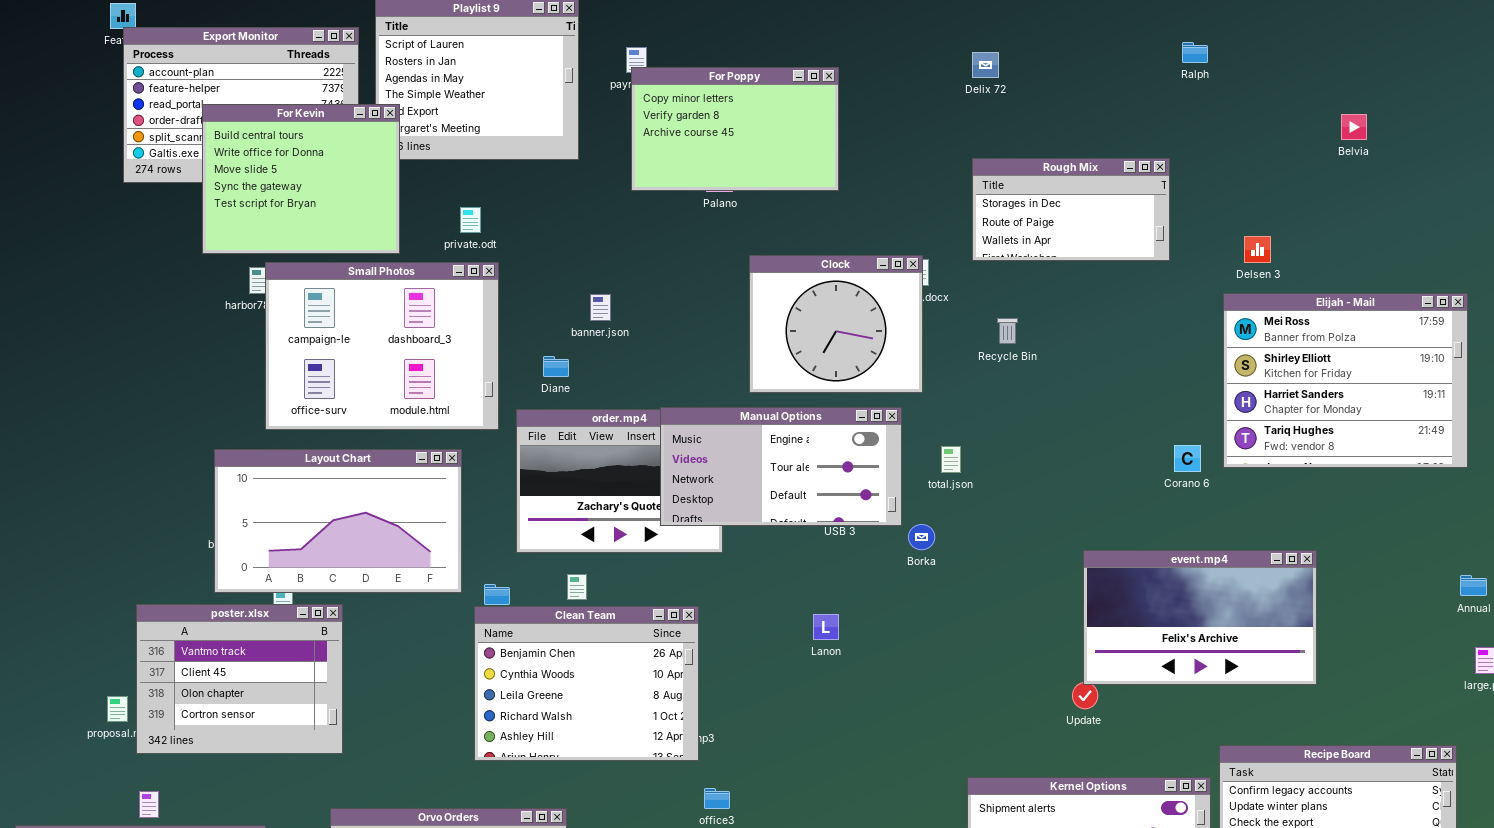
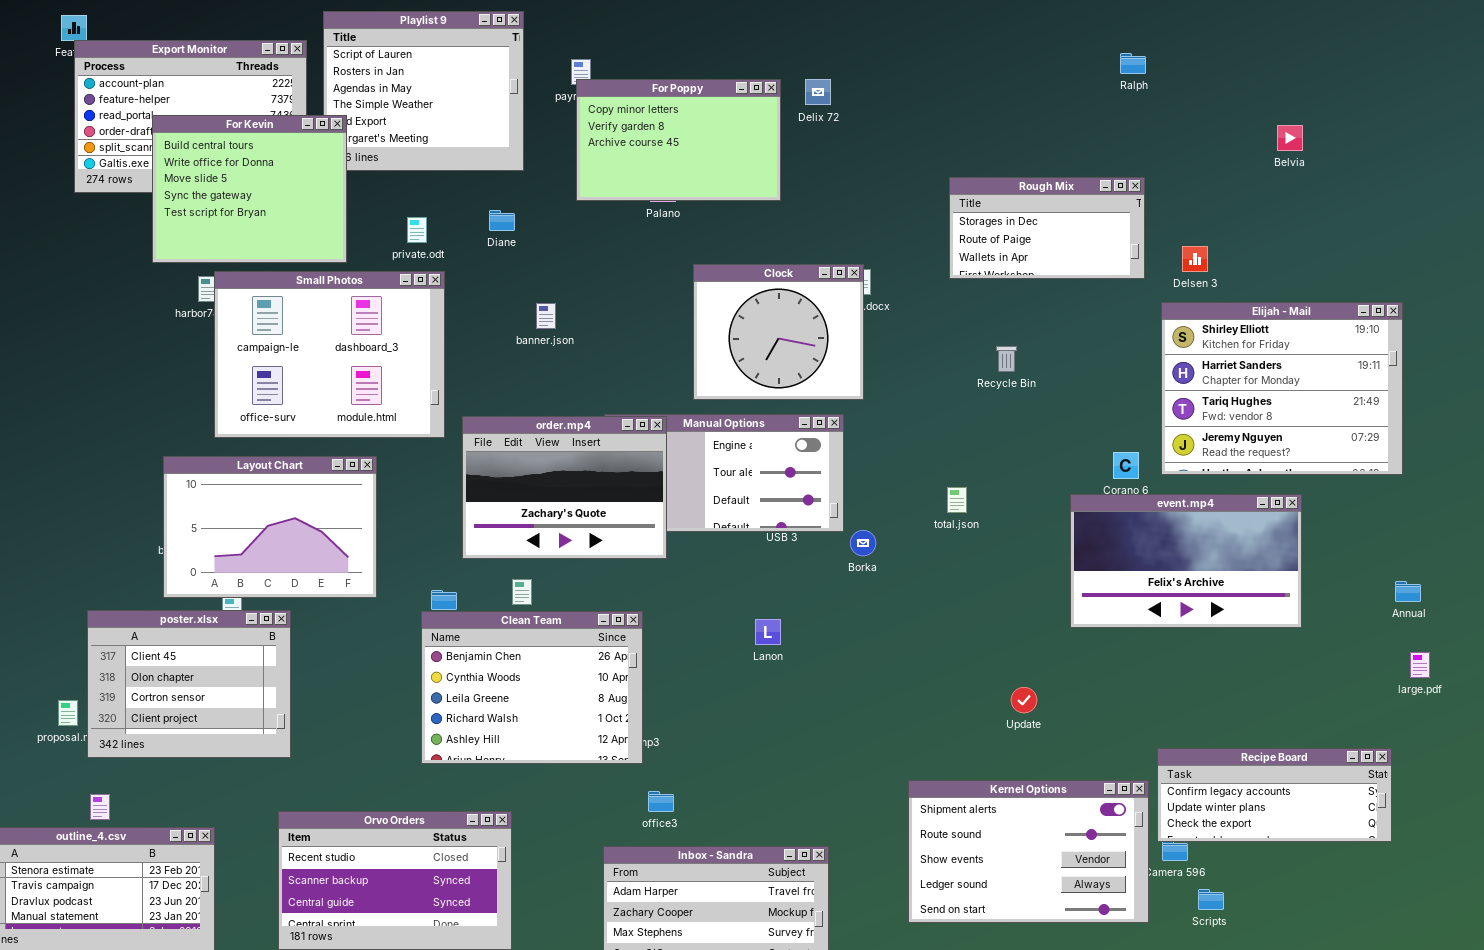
Delix 72: [972,52,999,78] -> [805,79,831,105], moved
Rough Mix: [972,158,1170,261] -> [949,177,1145,279], moved
Elijah - Mail: [1223,293,1468,468] -> [1161,302,1403,475], scrolled down 1 row
Recycle Bin: [997,318,1018,344] -> [996,346,1017,372], moved
Diane: [543,356,569,377] -> [489,210,515,231], moved
order.mp4: [516,409,723,553] -> [462,416,667,559], raised
total.json: [941,446,961,473] -> [947,487,967,513], moved
Layout Chart: [214,449,462,593] -> [163,456,377,598], resized
event.mp4: [1083,550,1317,685] -> [1070,494,1302,628], moved
poster.xlsx: [136,604,343,754] -> [87,610,291,758], scrolled down 1 row

